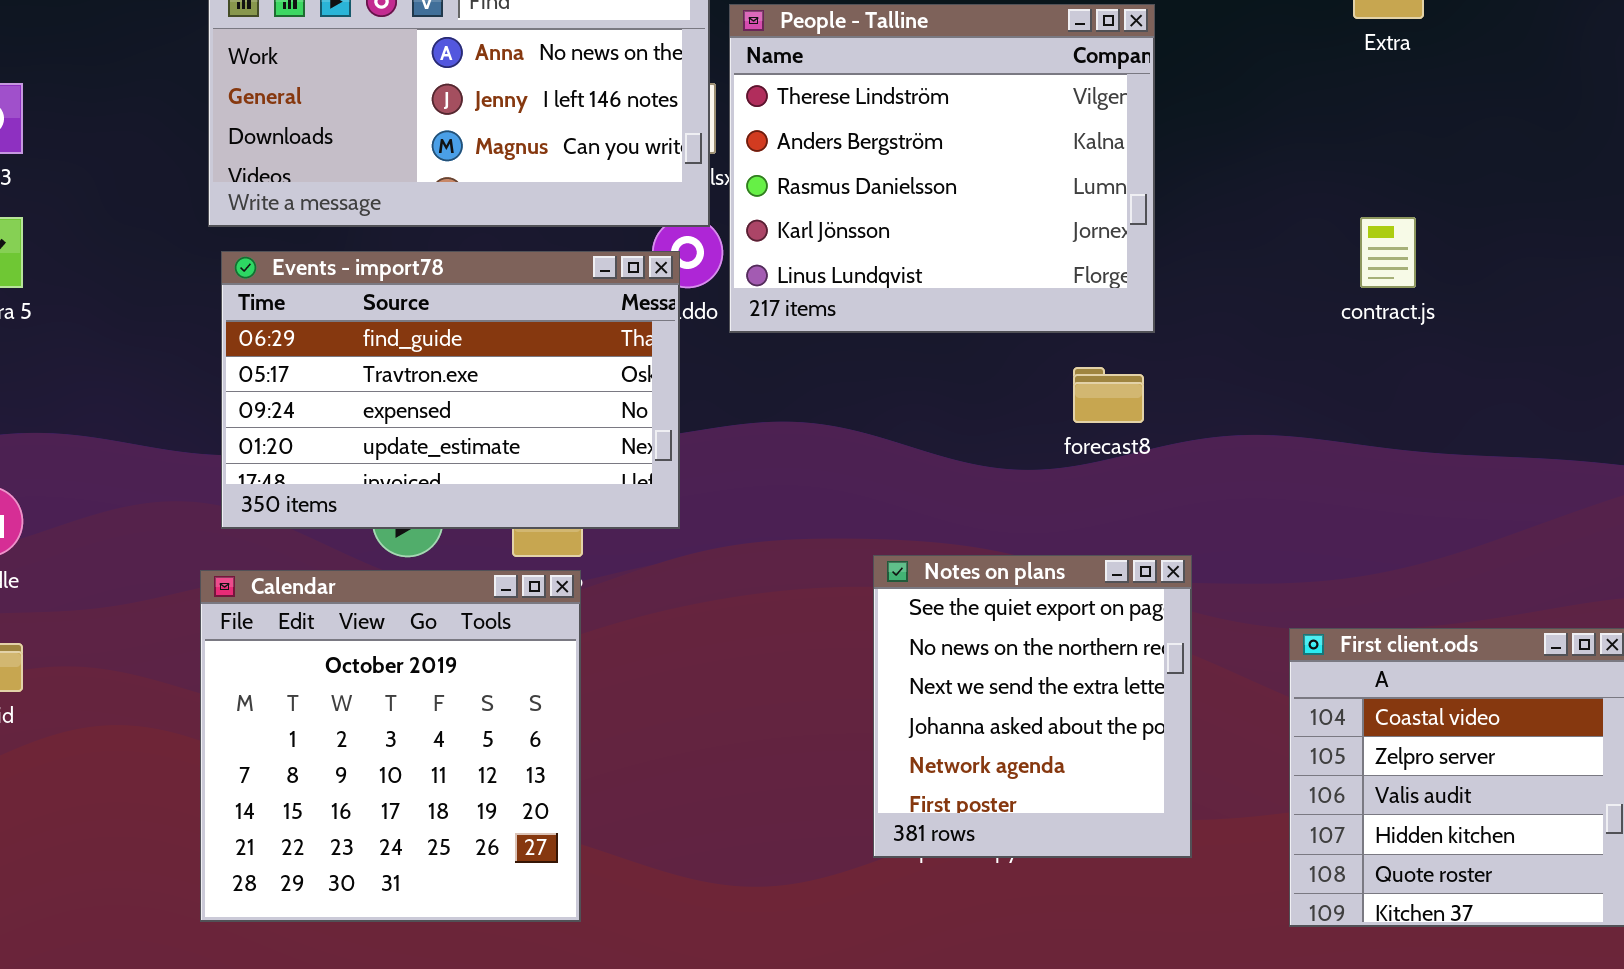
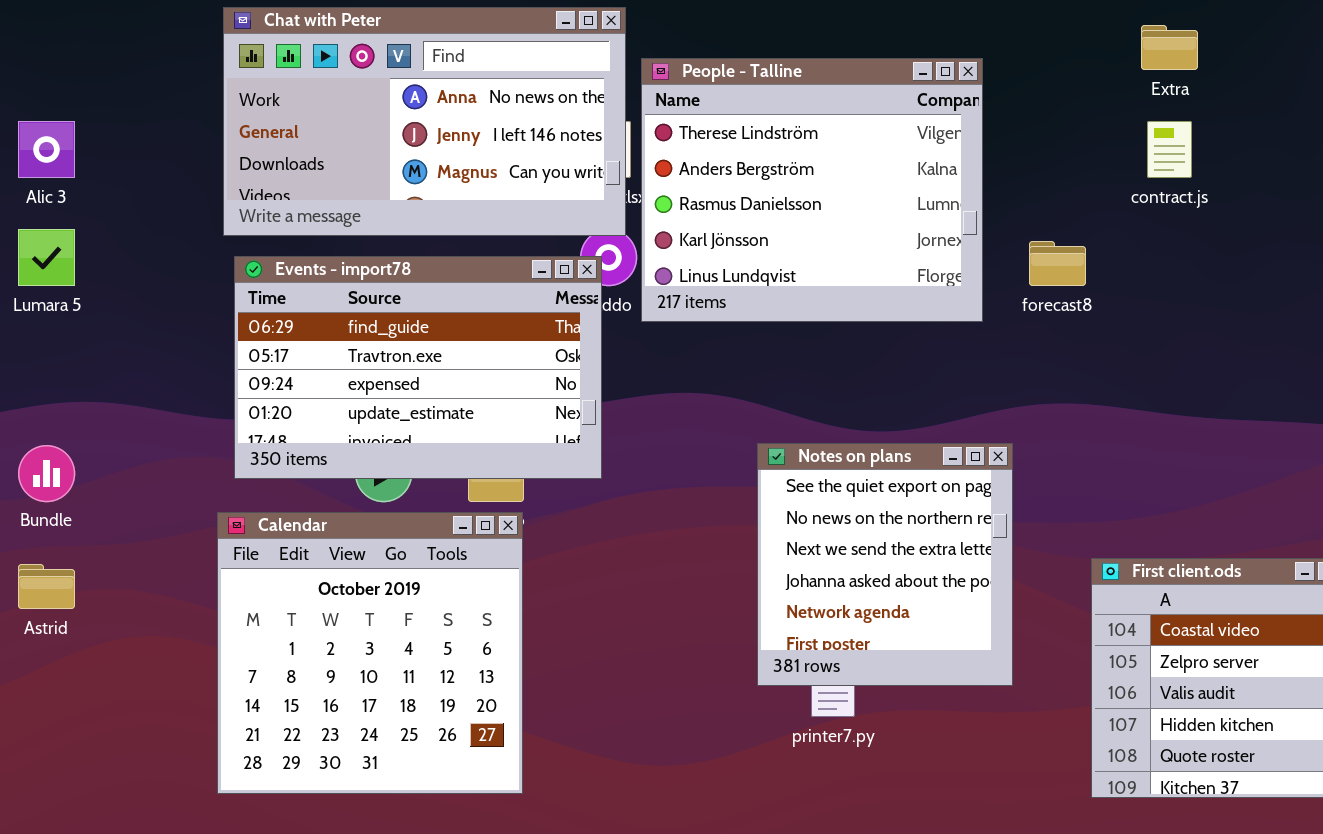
contract.js: [1360,217,1416,288] -> [1147,121,1192,178], moved
forecast8: [1073,367,1144,423] -> [1029,241,1086,286], moved
Notes on plans: [873,555,1192,858] -> [757,443,1013,686], moved

